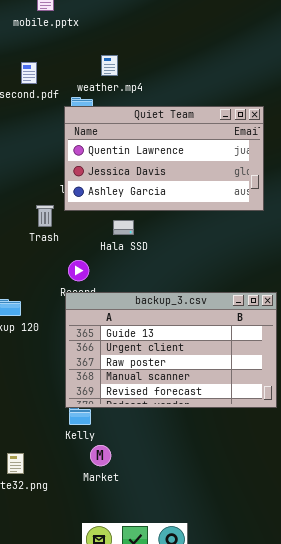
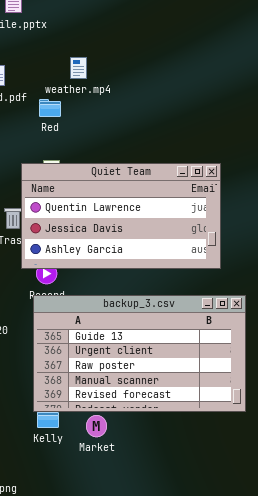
Quiet Team: [64,106,264,211] -> [21,163,221,269], moved
Market: [90,445,111,466] -> [86,415,107,437], moved

